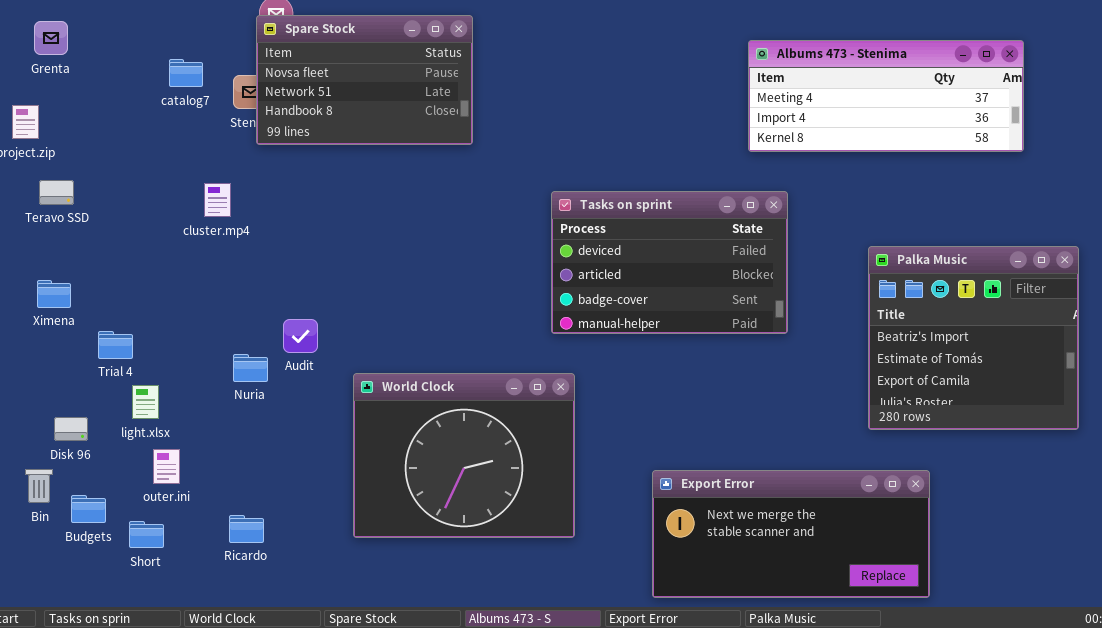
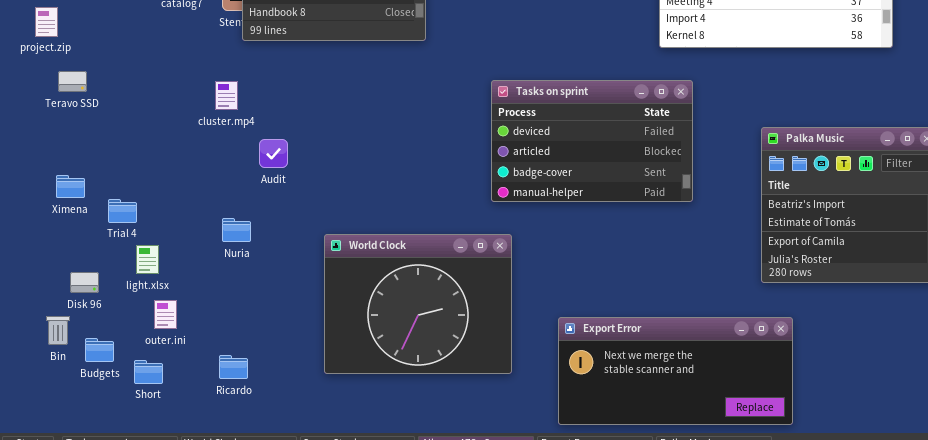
cluster.mp4: [204,183,231,217] -> [215,81,238,110], moved
Ximena: [37,280,71,308] -> [56,175,85,198], moved
Audit: [283,319,318,353] -> [259,139,288,168], moved
Export Error: [652,470,930,598] -> [558,317,793,425], moved

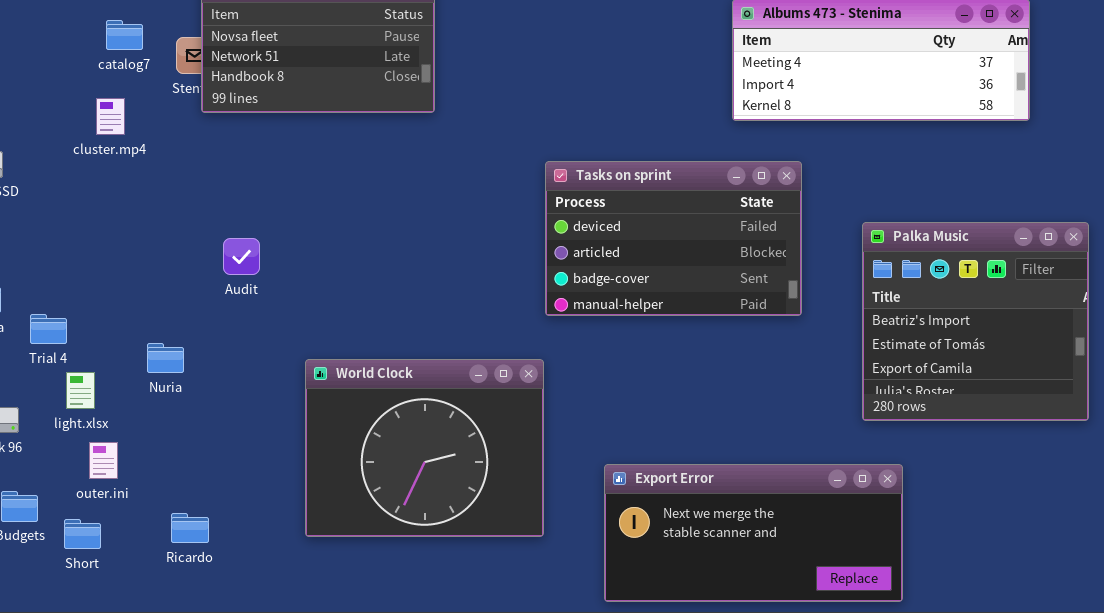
Tasks on sprint: [491,80,693,202] -> [545,161,802,316], moved
cluster.mp4: [215,81,238,110] -> [96,98,125,135], moved
Nuria: [222,218,251,242] -> [147,343,184,373], moved

